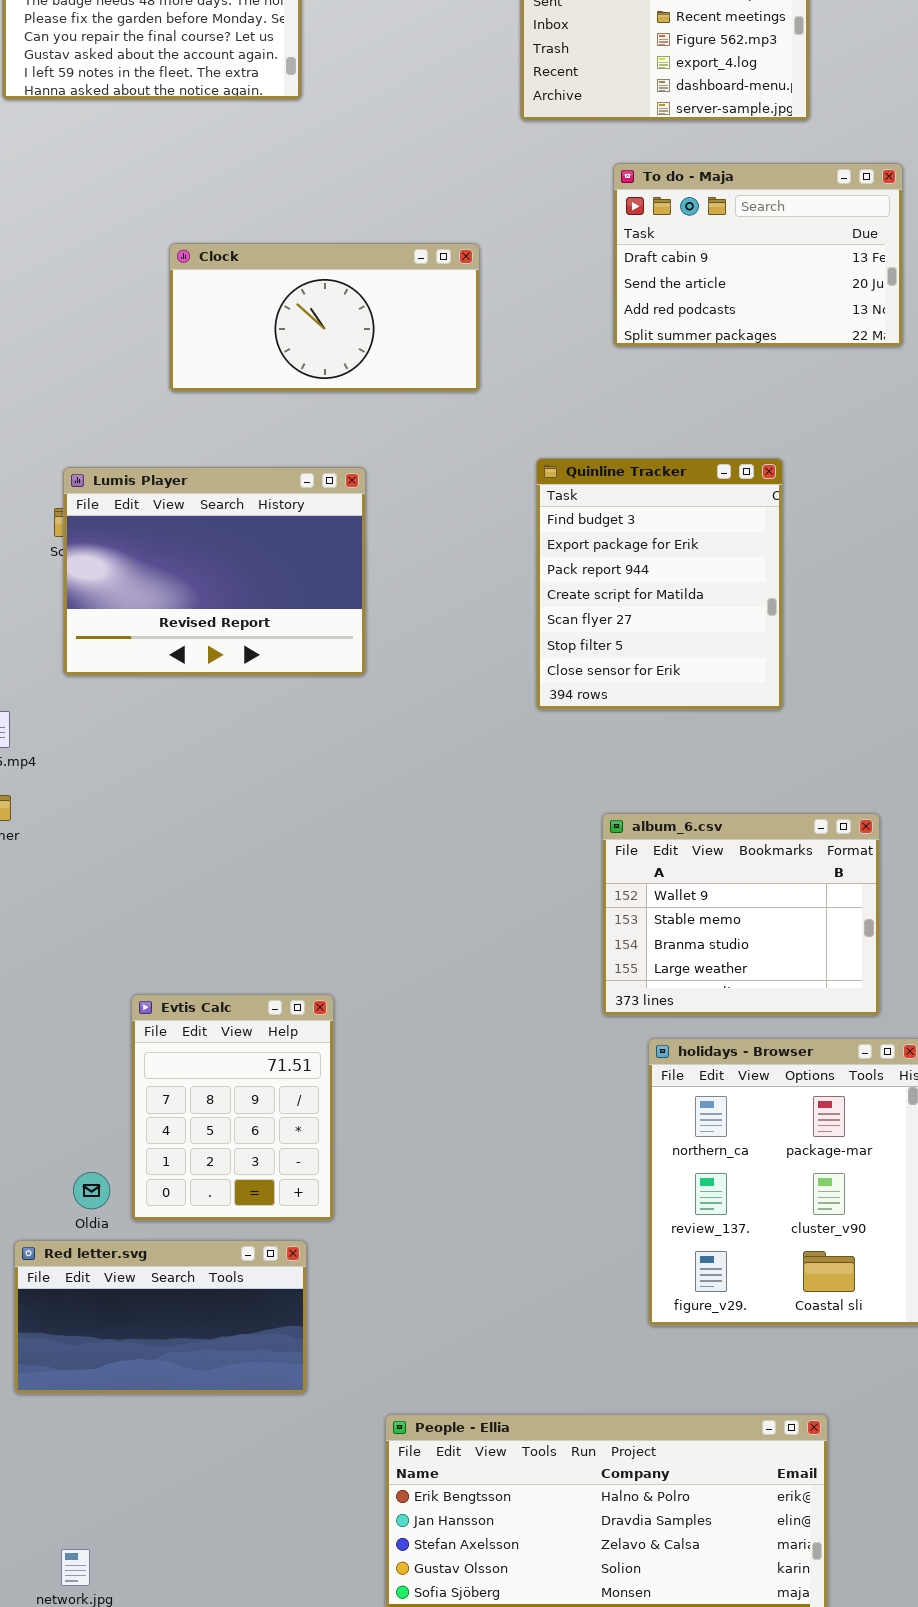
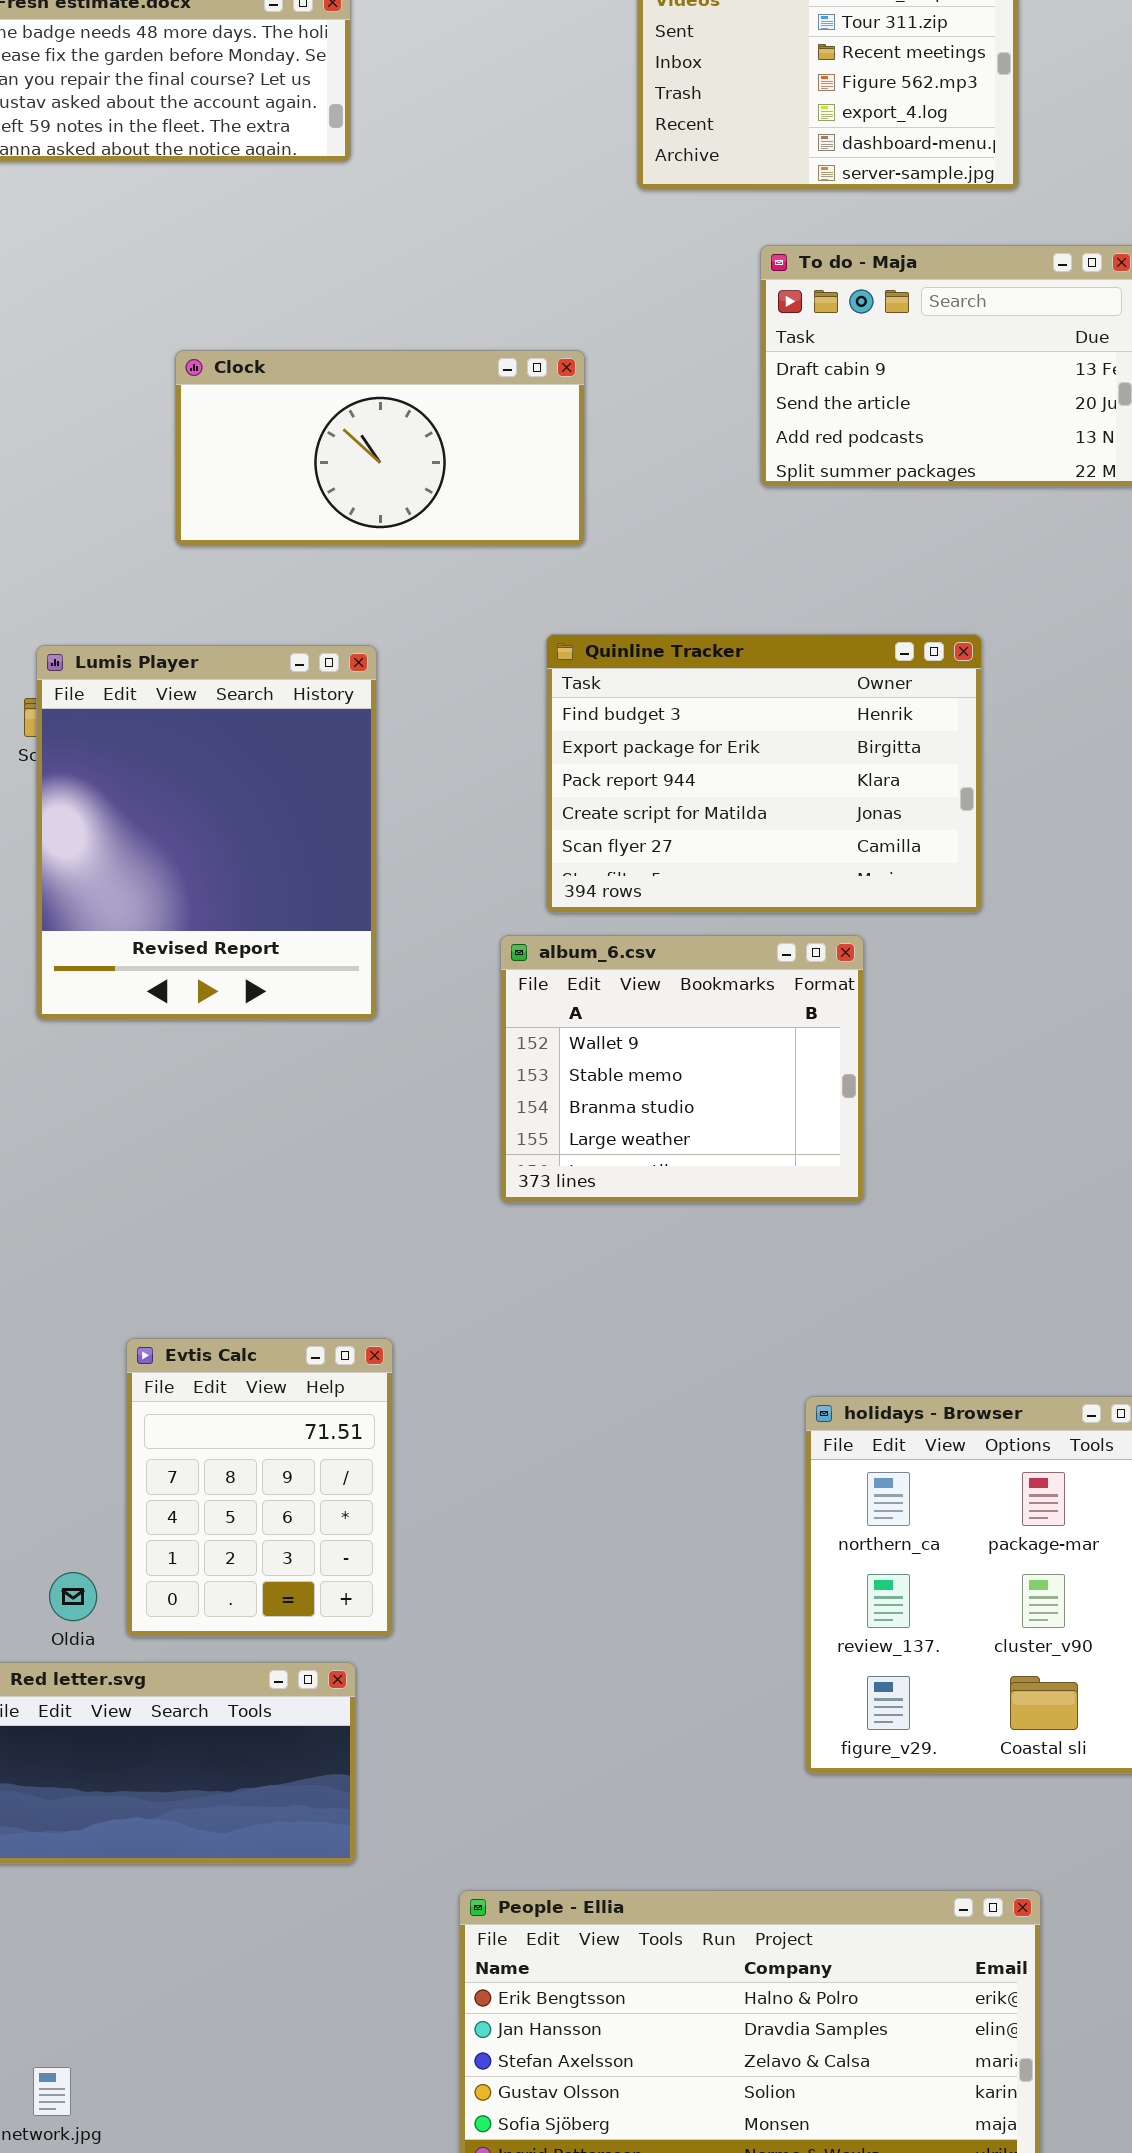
Quinline Tracker: [536,458,783,710] -> [546,634,982,913], resized
Lumis Player: [63,467,366,676] -> [36,645,377,1020], resized
album_6.csv: [602,813,880,1016] -> [500,935,864,1203], moved

